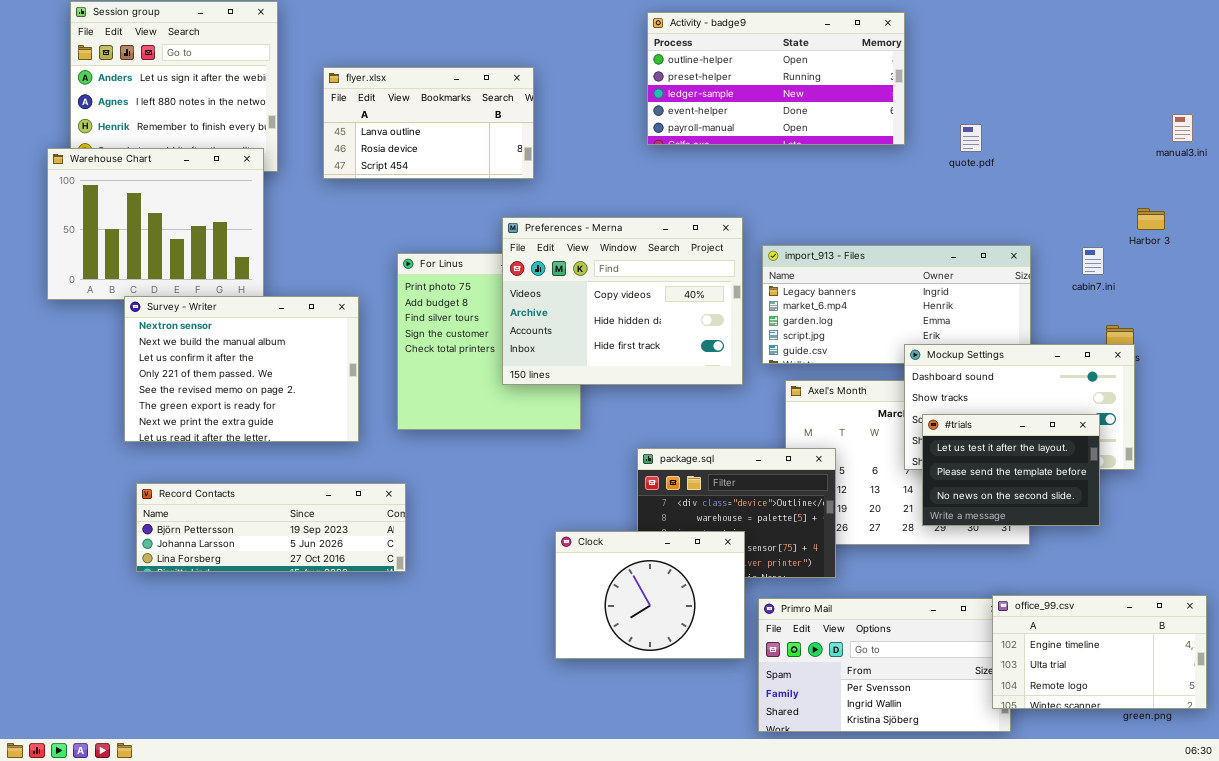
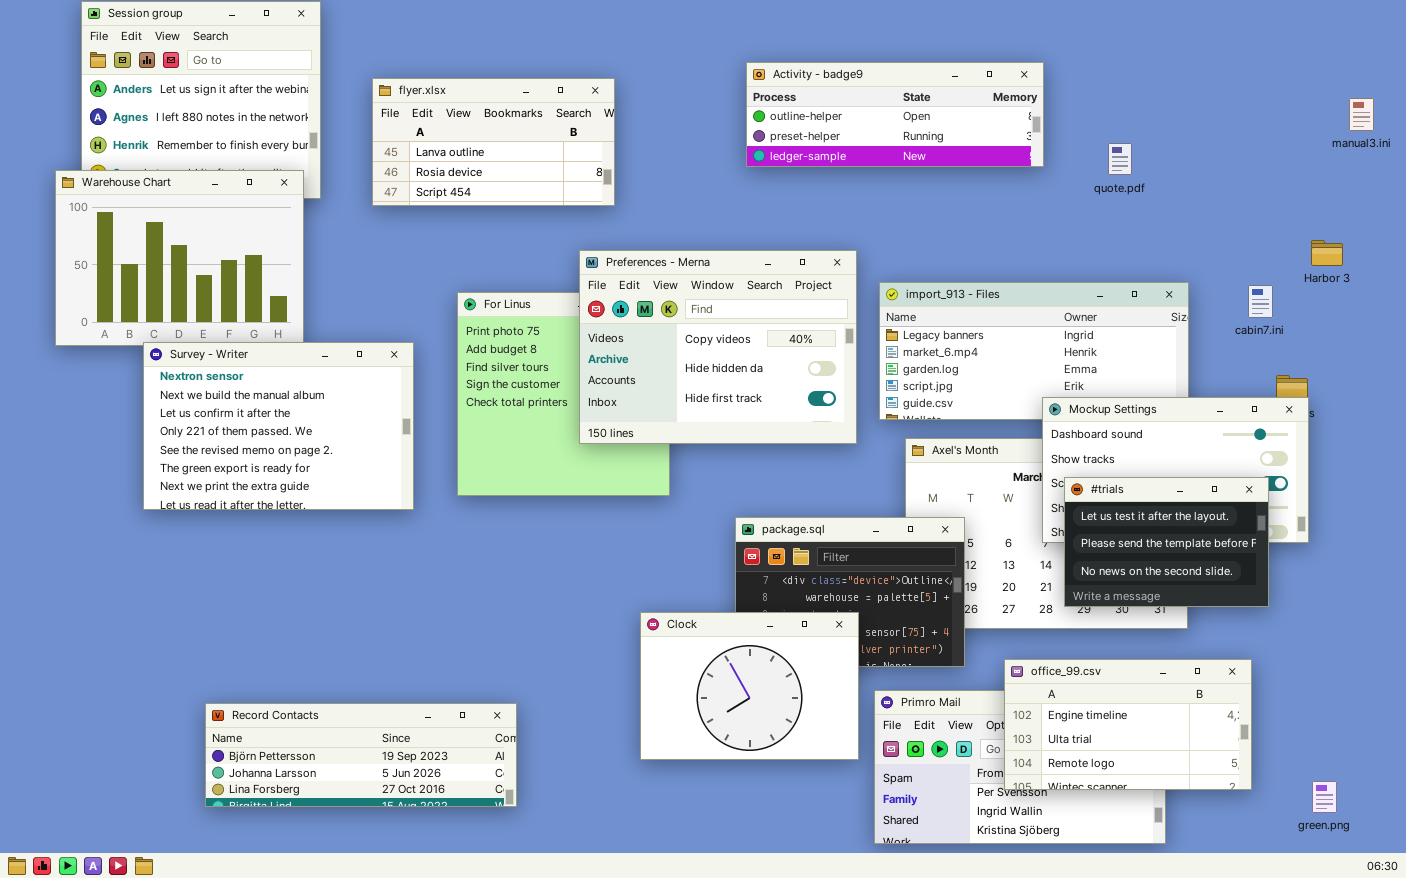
Activity - badge9: [647,12,905,145] -> [746,62,1044,167], resized
manual3.ini: [1172,114,1193,142] -> [1349,98,1374,131], moved
Record Contacts: [136,483,406,572] -> [205,703,517,807], moved
office_99.csv: [992,595,1207,709] -> [1004,659,1252,790], moved

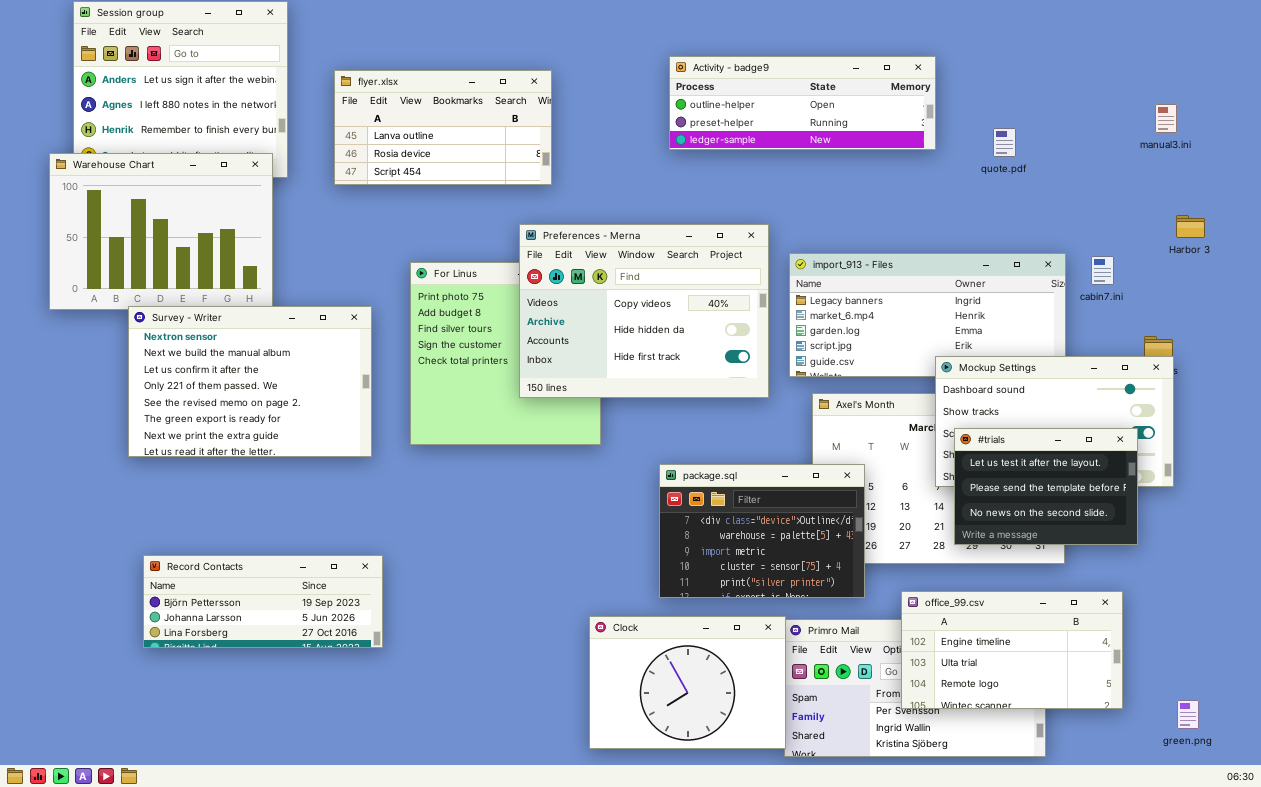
manual3.ini: [1349,98,1374,131] -> [1155,104,1177,133], moved
cabin7.ini: [1248,285,1273,318] -> [1091,256,1114,285], moved
Clock: [640,612,859,760] -> [589,616,786,749], moved
Record Contacts: [205,703,517,807] -> [143,555,383,648], moved, resized

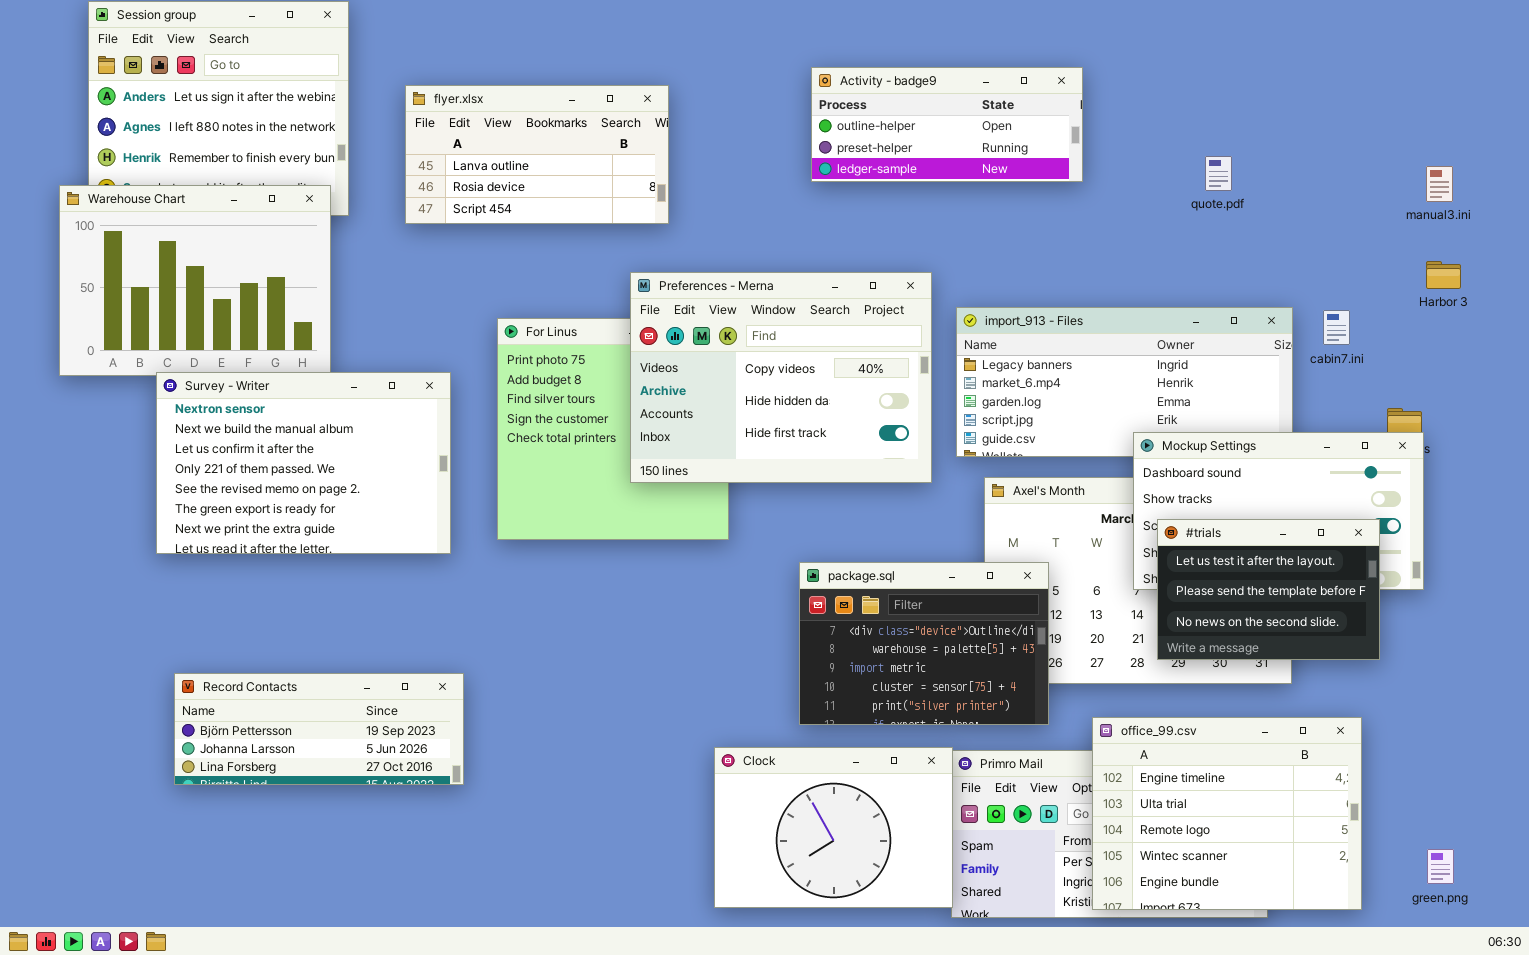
Activity - badge9: [669,56,936,150] -> [811,67,1083,182], resized
manual3.ini: [1155,104,1177,133] -> [1426,166,1453,202], moved
office_99.csv: [901,591,1123,709] -> [1092,717,1362,910], resized

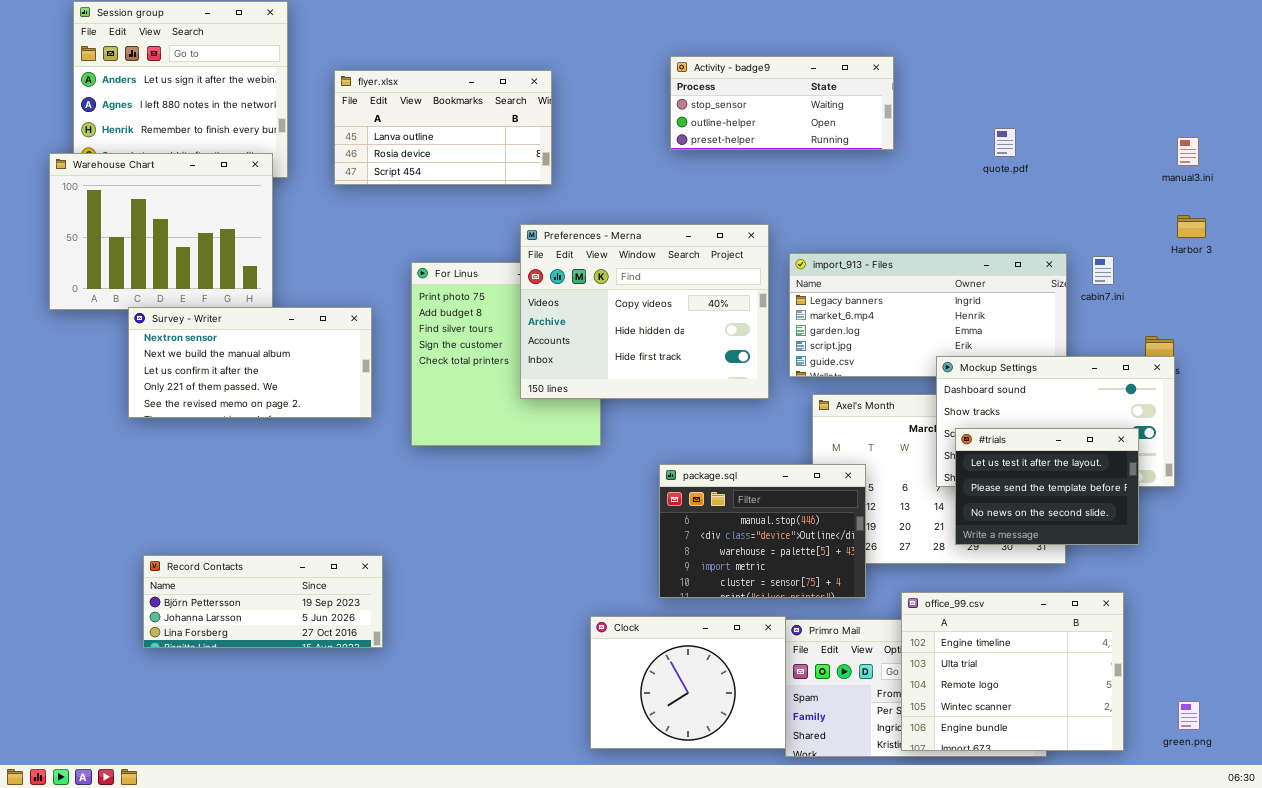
Activity - badge9: [811,67,1083,182] -> [670,56,894,150], scrolled up 1 row
Survey - Writer: [156,372,451,554] -> [128,307,372,418], resized
package.sql: [799,562,1049,725] -> [659,464,866,598], scrolled up 1 row

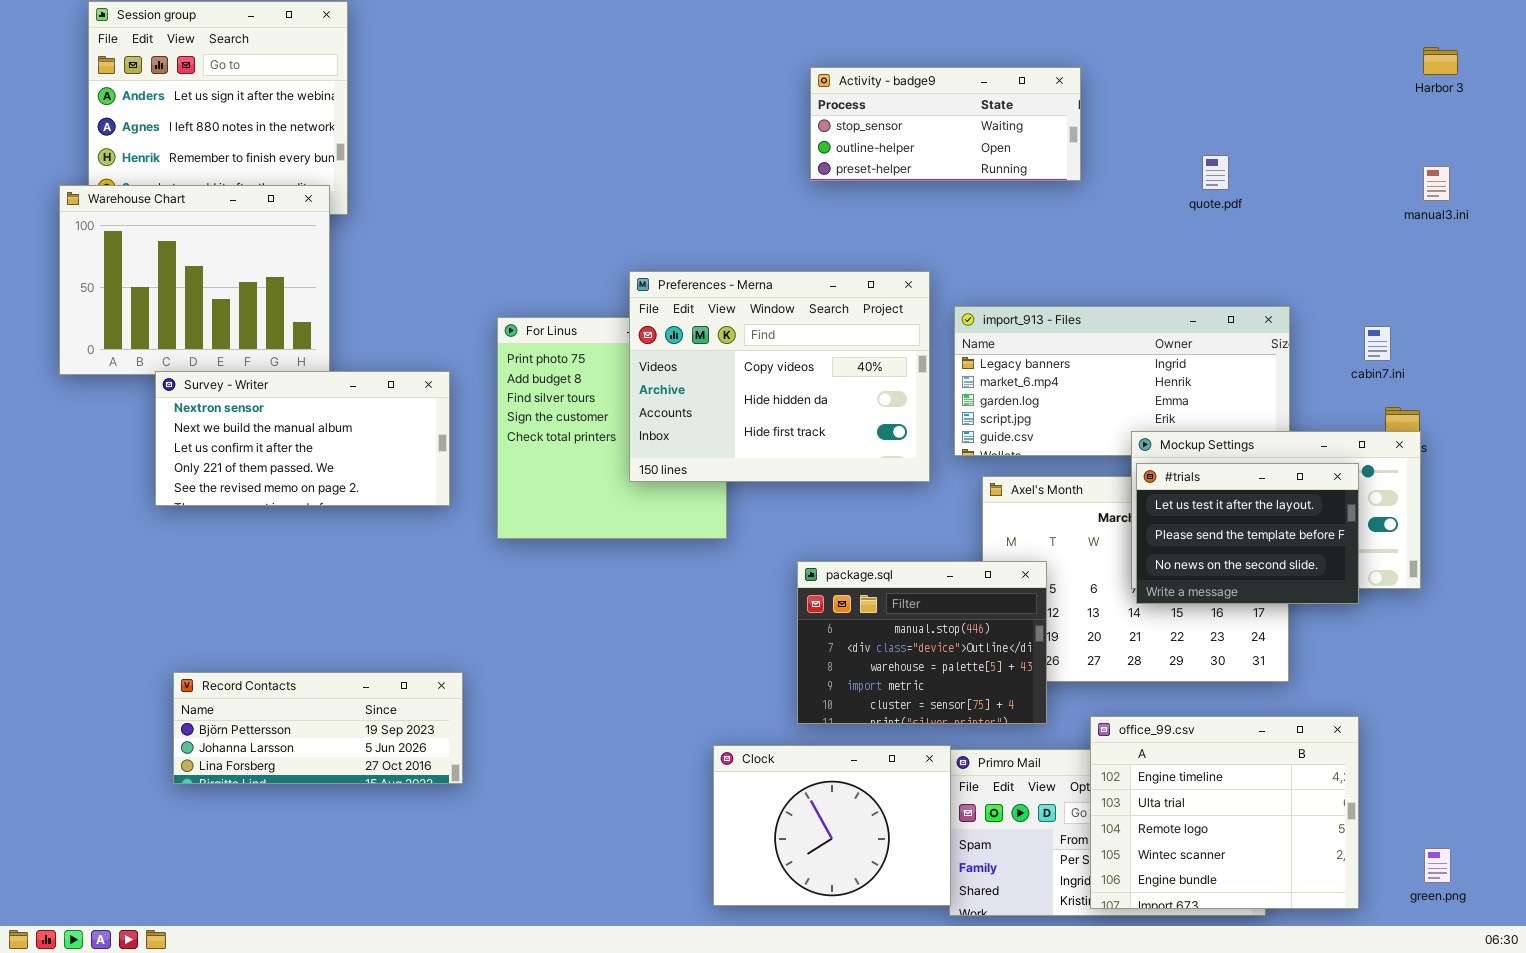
flyer.xlsx: [334,70,552,185] -> none, closed
Harbor 3: [1177,215,1206,238] -> [1423,47,1458,75], moved
cabin7.ini: [1092,256,1114,285] -> [1364,326,1391,361], moved
#trials: [955,428,1139,545] -> [1136,463,1359,604], moved

